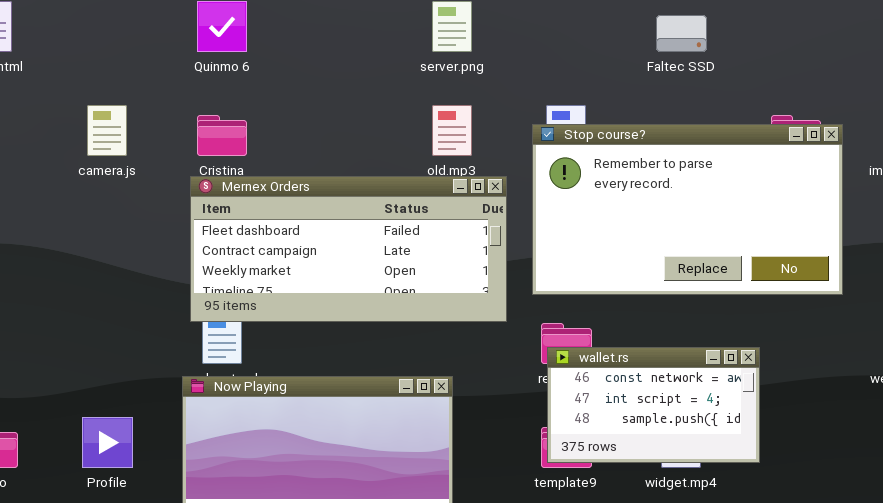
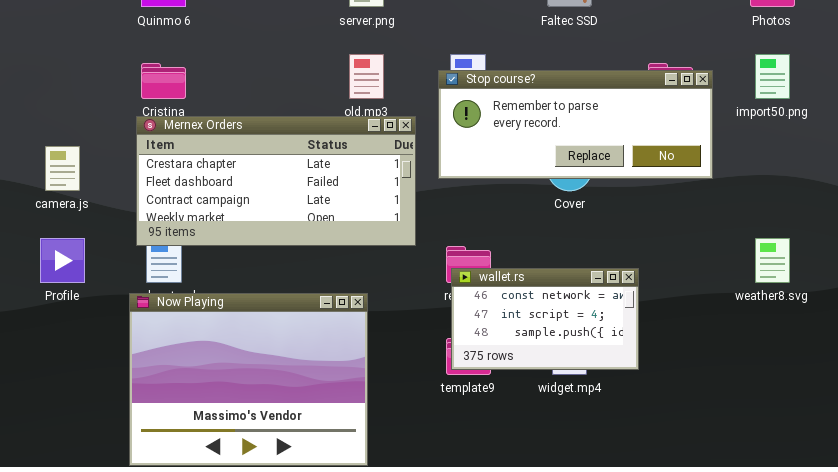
camera.js: [87,105,127,156] -> [45,146,80,191], moved
Stop course?: [532,124,843,295] -> [438,70,713,179], resized
Mernex Orders: [190,176,507,322] -> [136,116,416,246], scrolled up 1 row
Profile: [82,417,133,468] -> [40,238,85,283], moved

